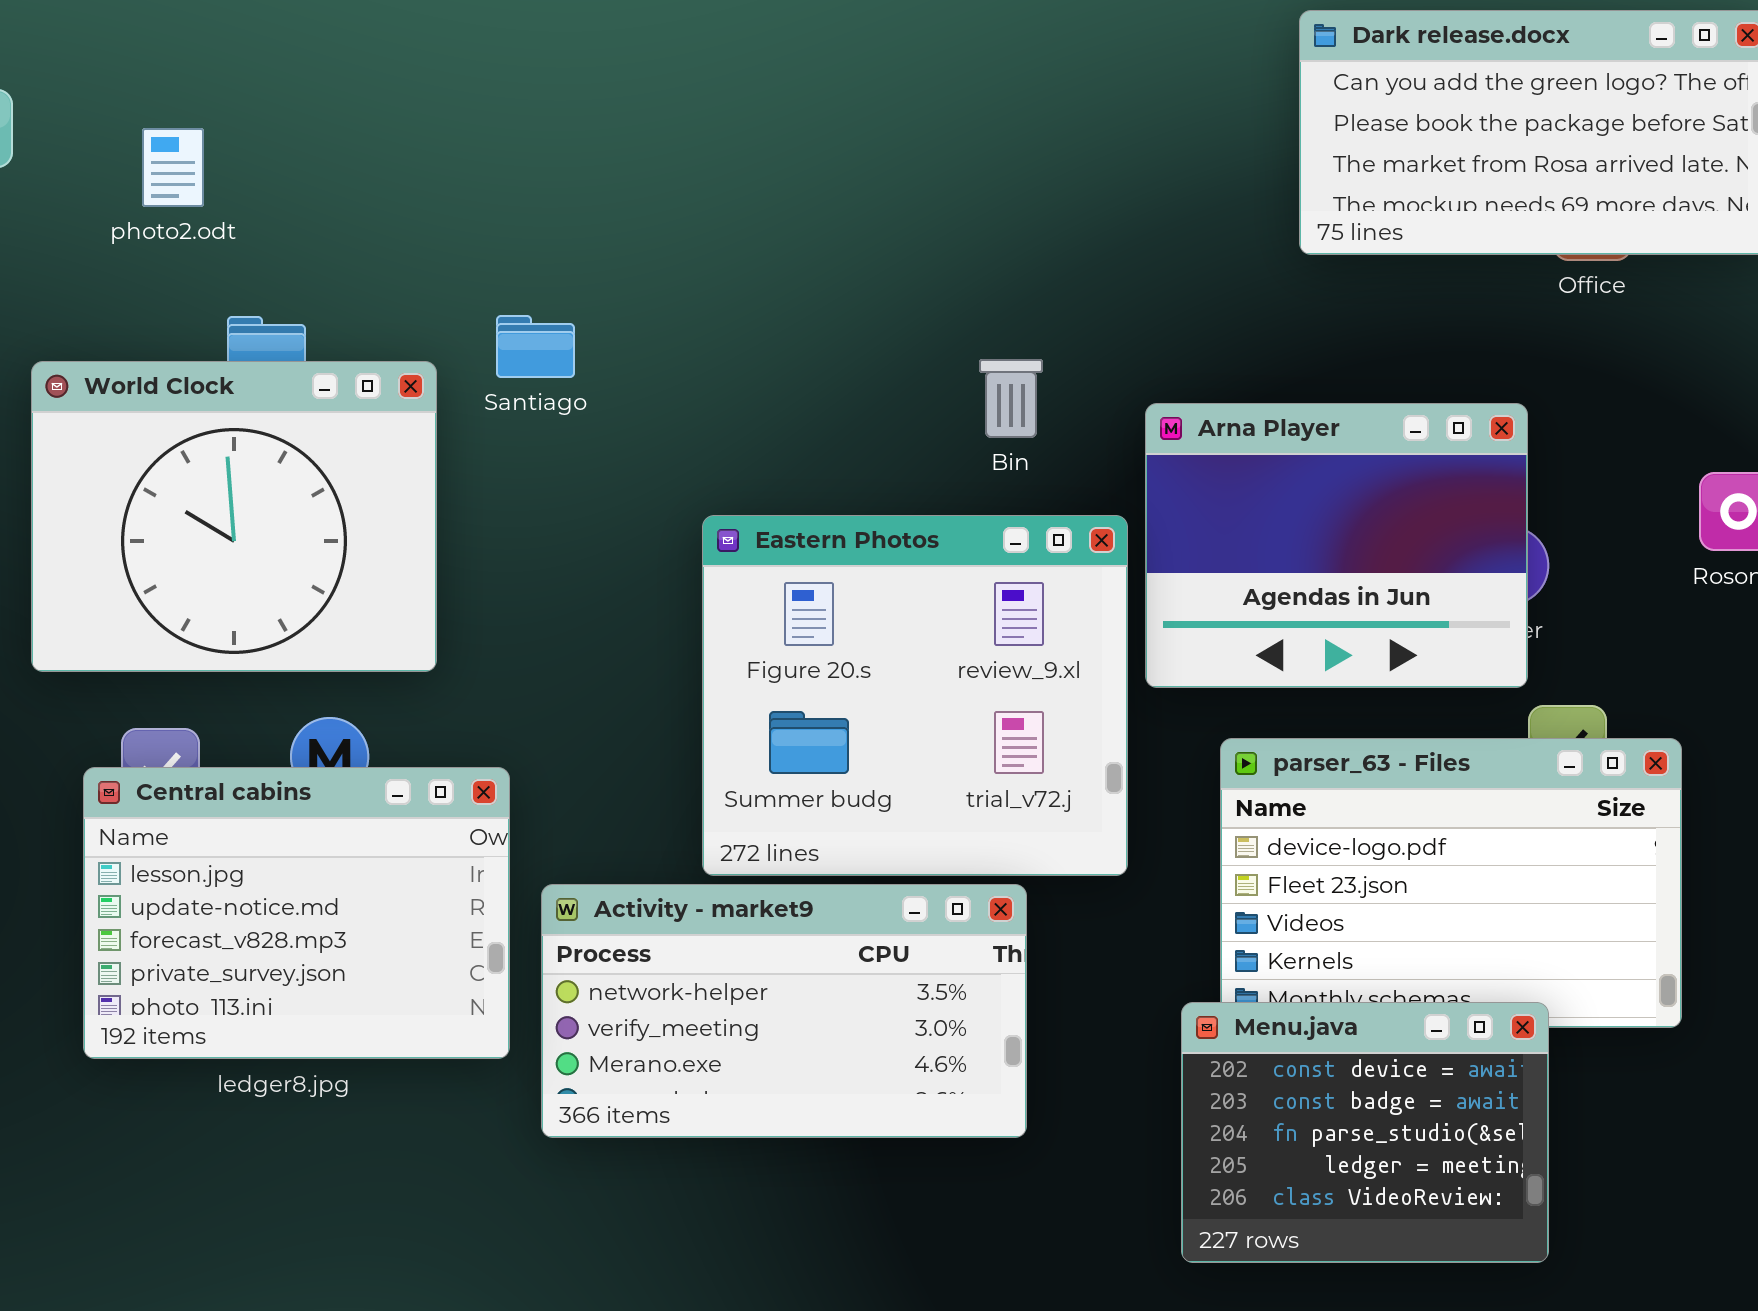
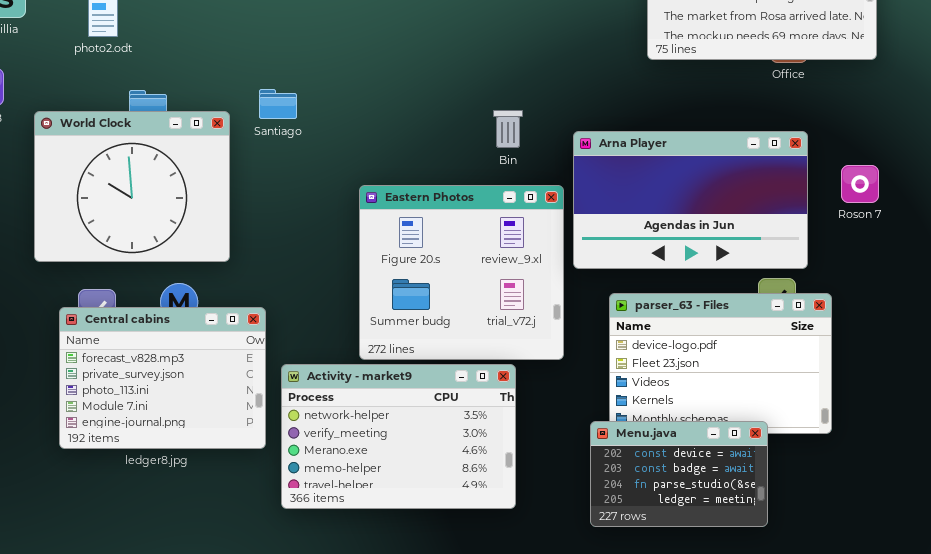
Arna Player: [1145,403,1528,688] -> [573,131,808,269], resized
Central cabins: [83,767,510,1059] -> [59,307,266,449], scrolled down 2 rows
Activity - market9: [541,884,1027,1138] -> [281,364,516,509], resized
Menu.java: [1181,1002,1549,1263] -> [590,421,768,527], resized

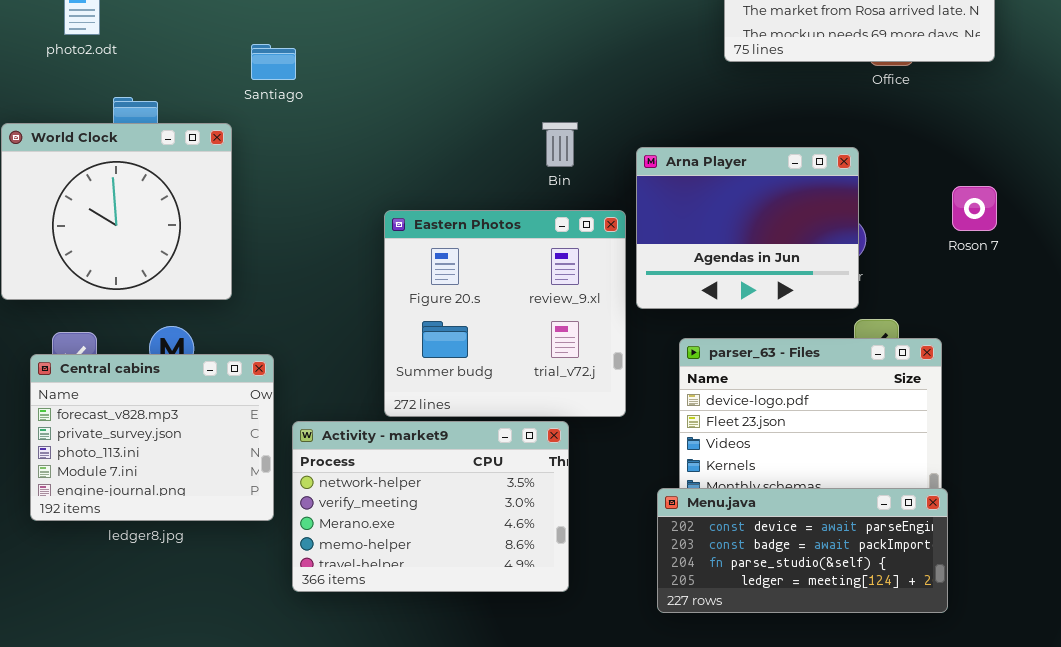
Santiago: [259,89,297,119] -> [251,44,296,80], moved
Arna Player: [573,131,808,269] -> [636,147,859,309], resized
Menu.java: [590,421,768,527] -> [657,488,948,613], resized

